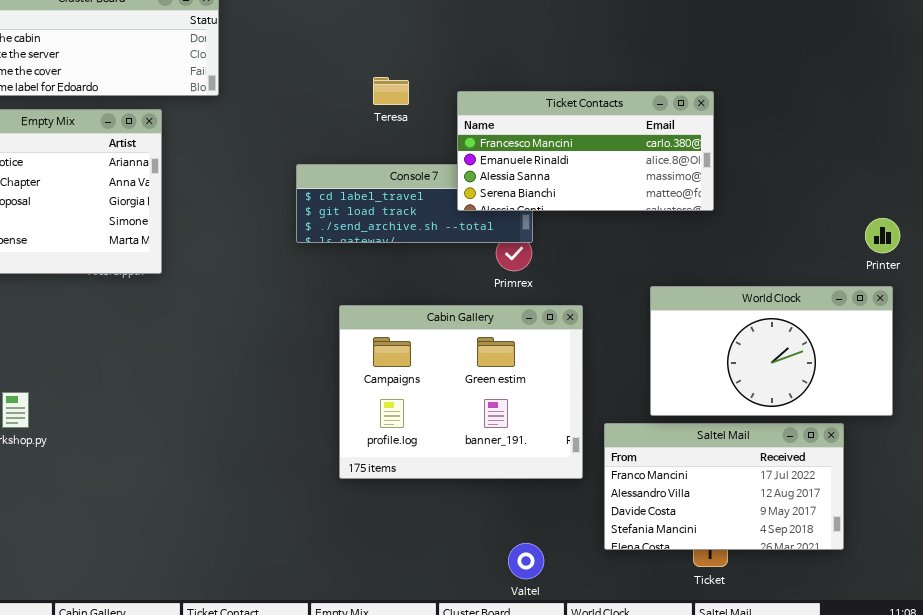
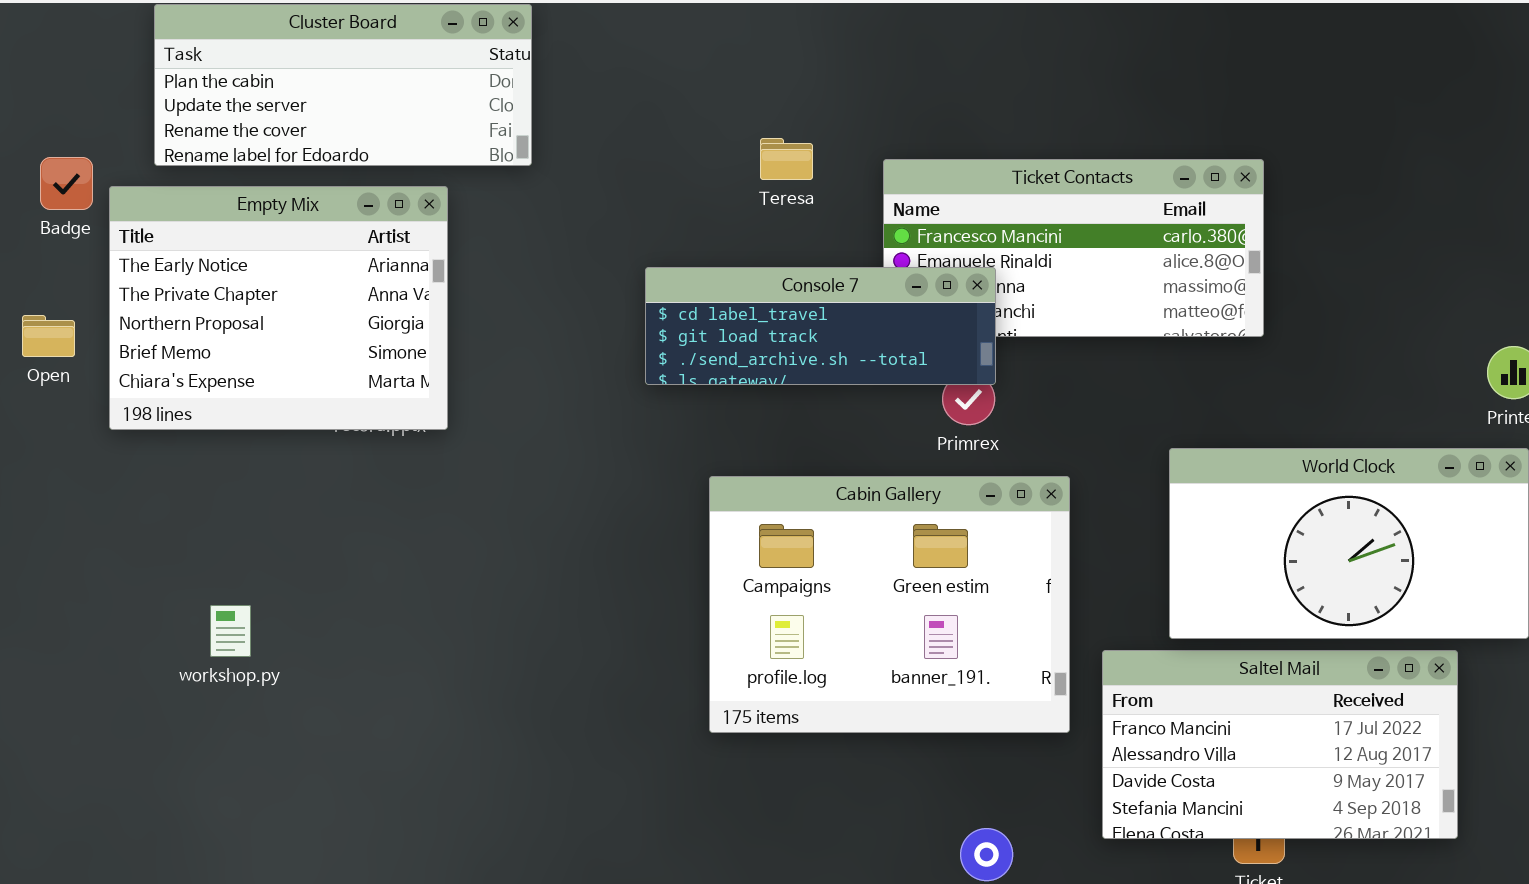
Console 7: [296,164,533,243] -> [645,267,996,385], raised

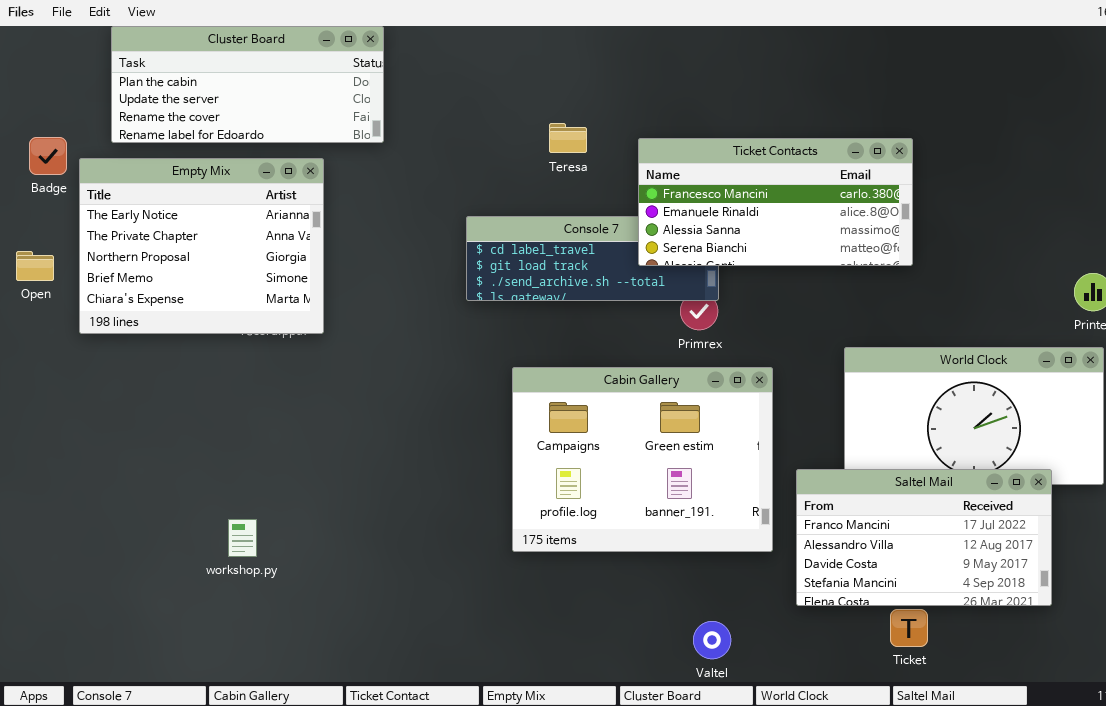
Ticket Contacts: [883,159,1264,337] -> [638,138,913,266], raised
workshop.py: [210,605,251,657] -> [228,519,257,557], moved
Saltel Mail: [1102,650,1458,839] -> [796,469,1052,606], moved

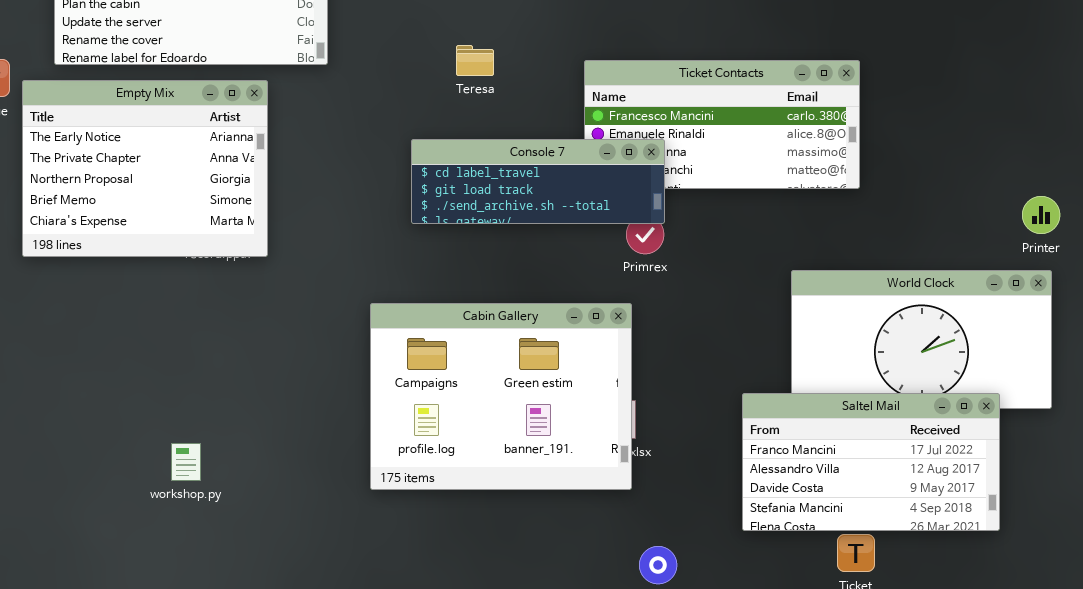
Teresa: [549,123,587,153] -> [456,45,494,76], moved
Console 7: [466,216,719,301] -> [411,139,665,224], raised
Cabin Gallery: [512,367,773,552] -> [370,303,632,490], moved

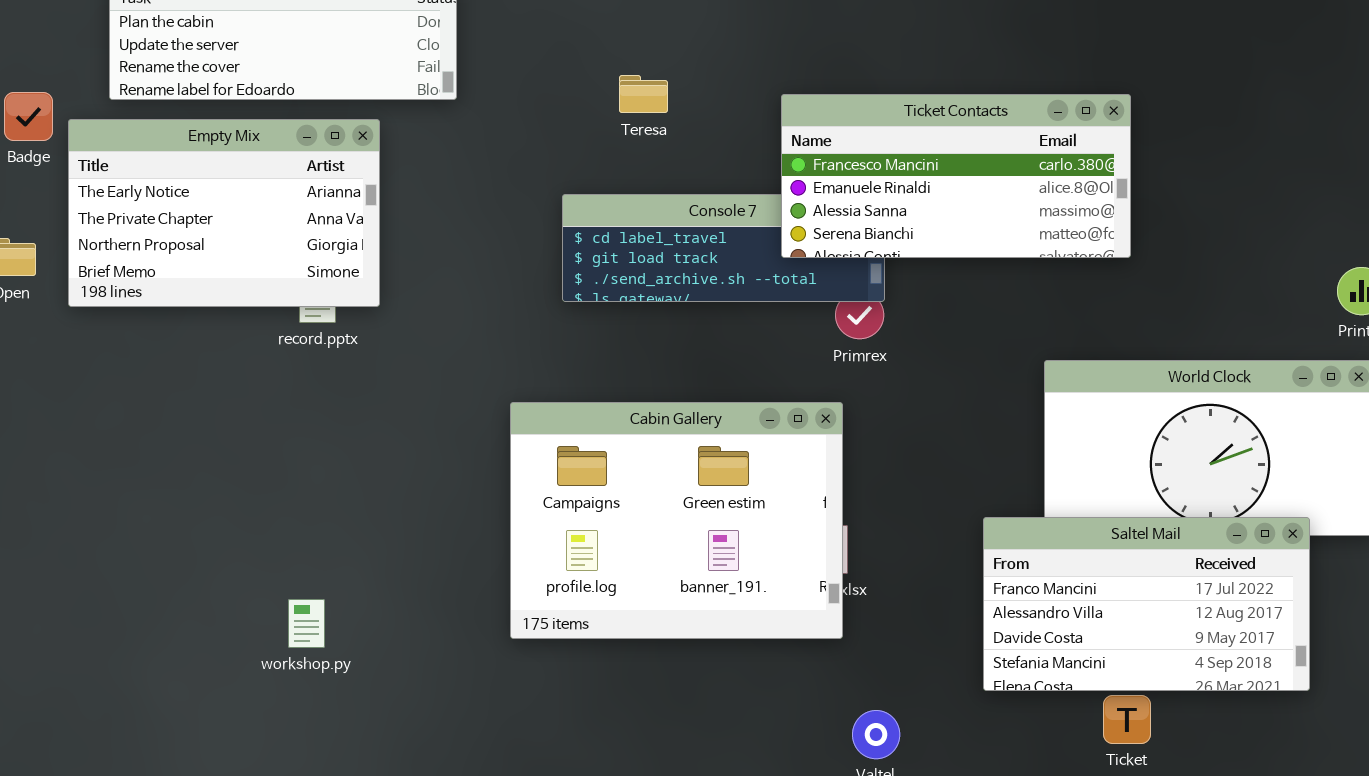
Ticket Contacts: [584,60,860,189] -> [781,94,1131,258], raised
Empty Mix: [22,80,268,257] -> [68,119,380,307], resized
workshop.py: [171,443,201,481] -> [288,599,325,648], moved

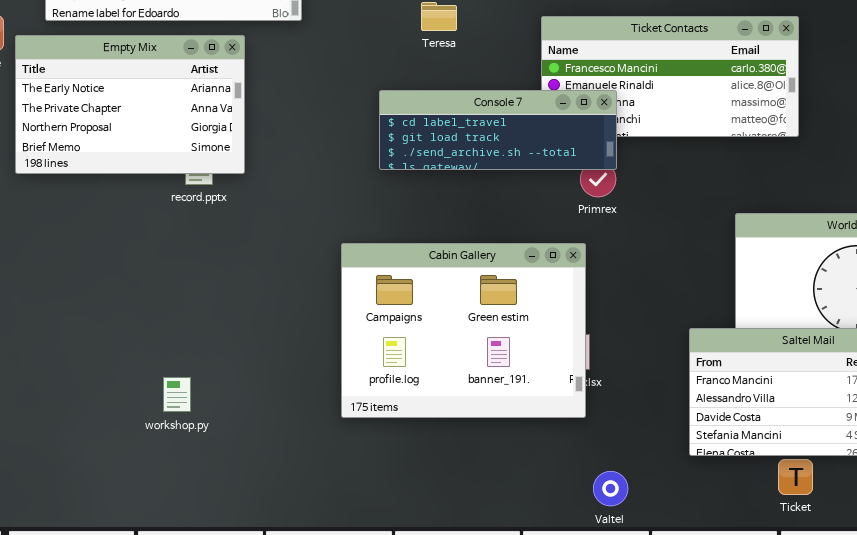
Console 7: [562,194,885,302] -> [379,90,617,170], raised
workshop.py: [288,599,325,648] -> [163,377,191,412], moved

